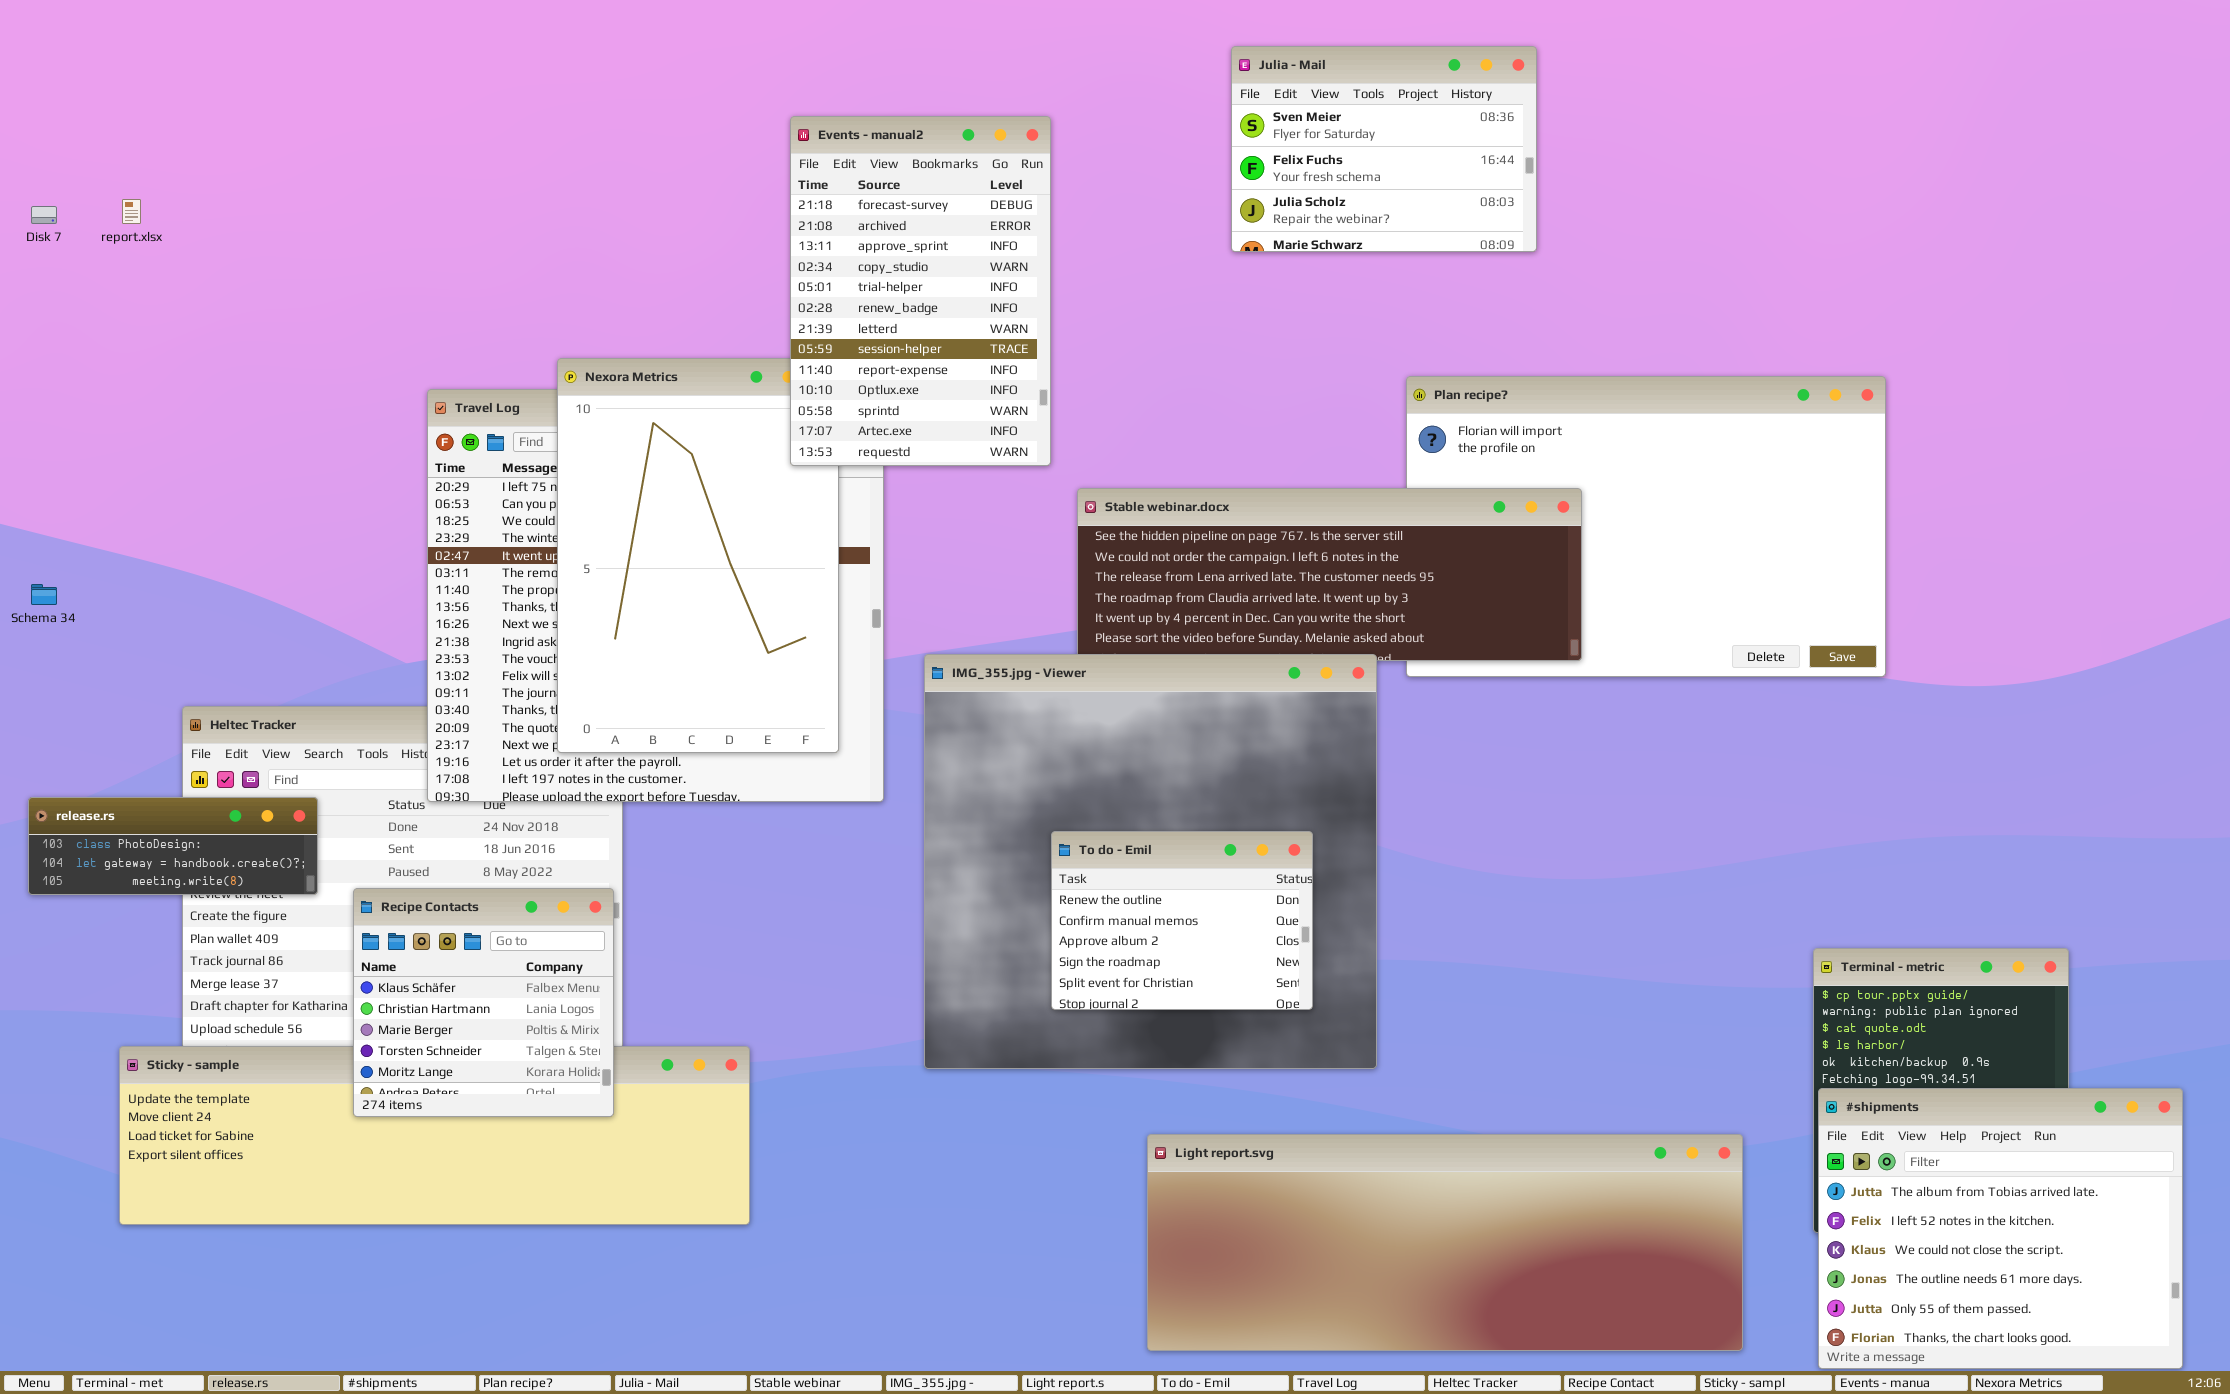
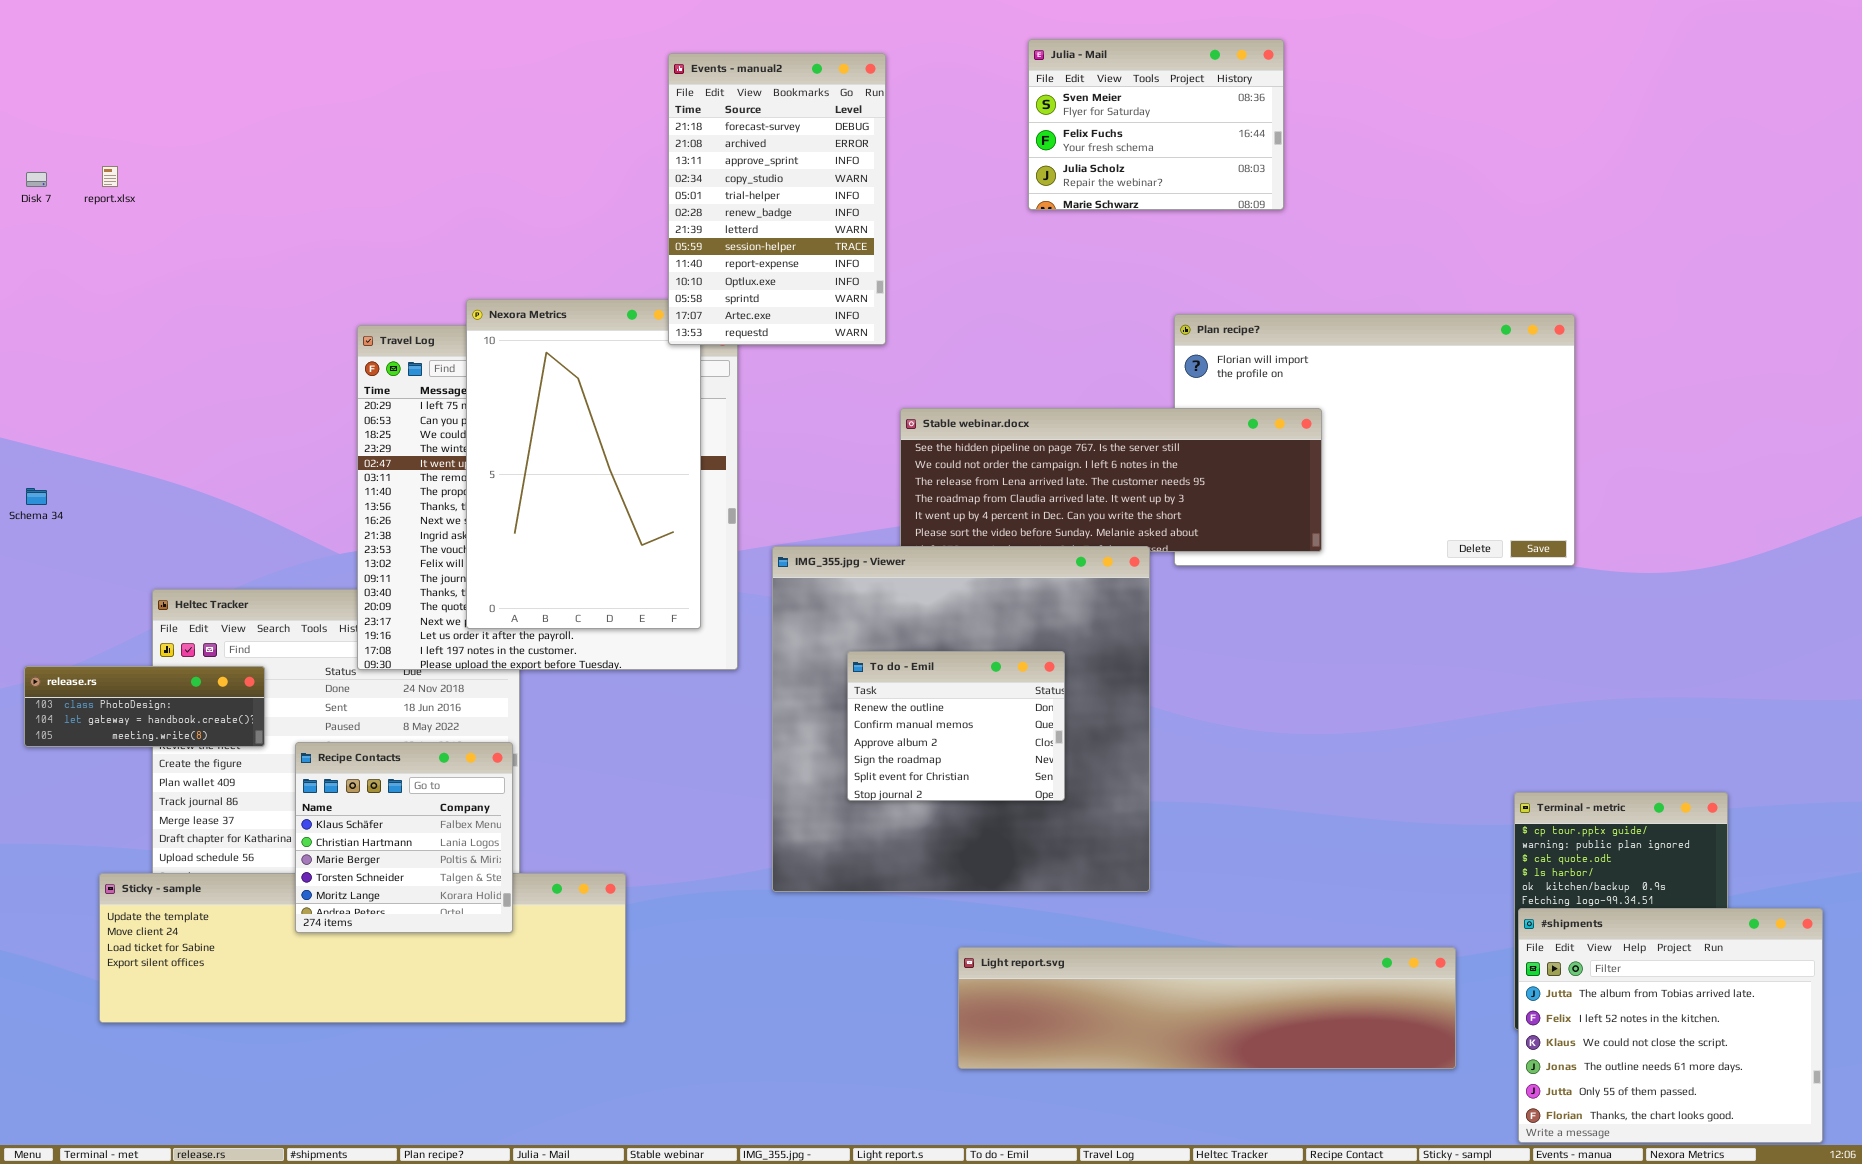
Events - manual2: [790,116,1051,466] -> [668,53,886,345], moved
To do - Emil: [1051,831,1313,1010] -> [847,651,1065,801], moved
Light report.svg: [1147,1134,1743,1351] -> [958,947,1456,1069], resized

